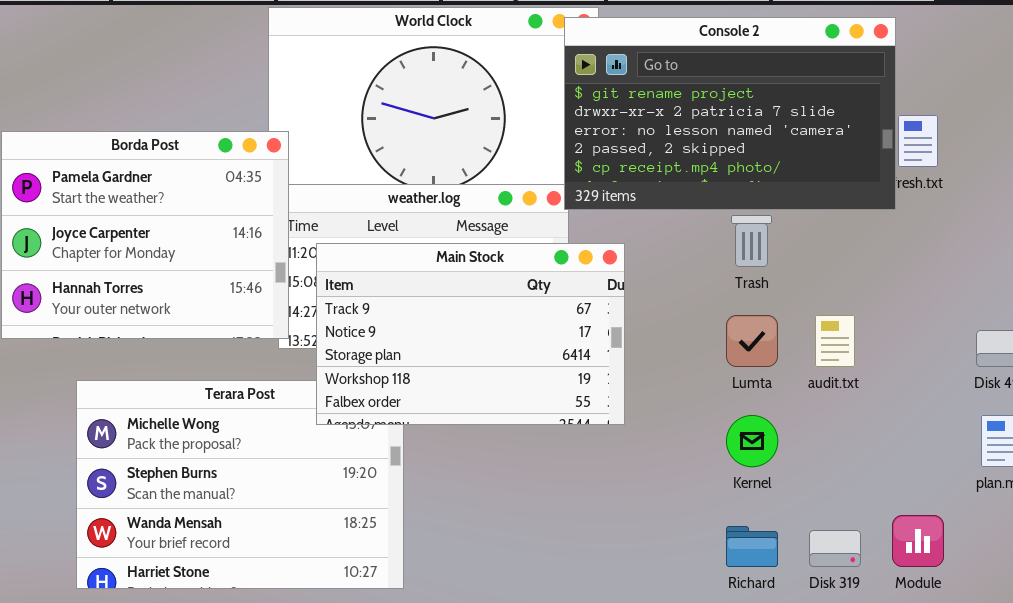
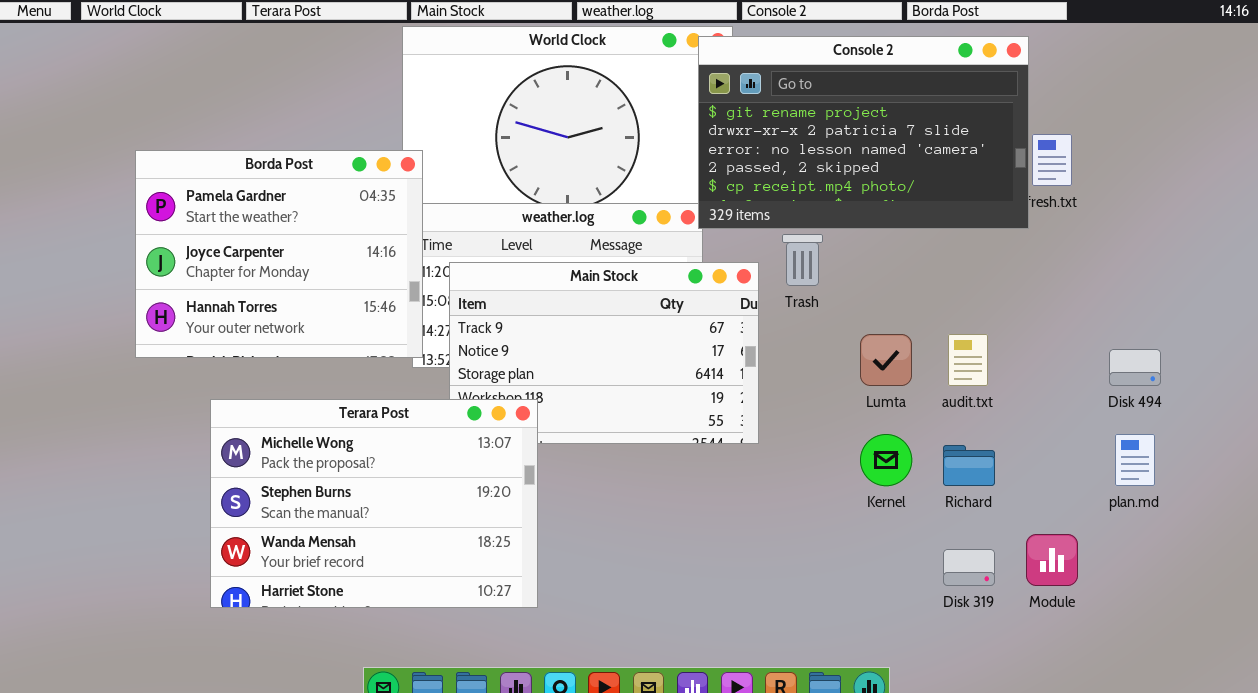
Trash: [731,215,772,267] -> [782,234,823,286], moved
Terara Post: [76,380,404,589] -> [210,399,538,608], raised
Richard: [726,526,778,567] -> [943,445,995,486], moved

